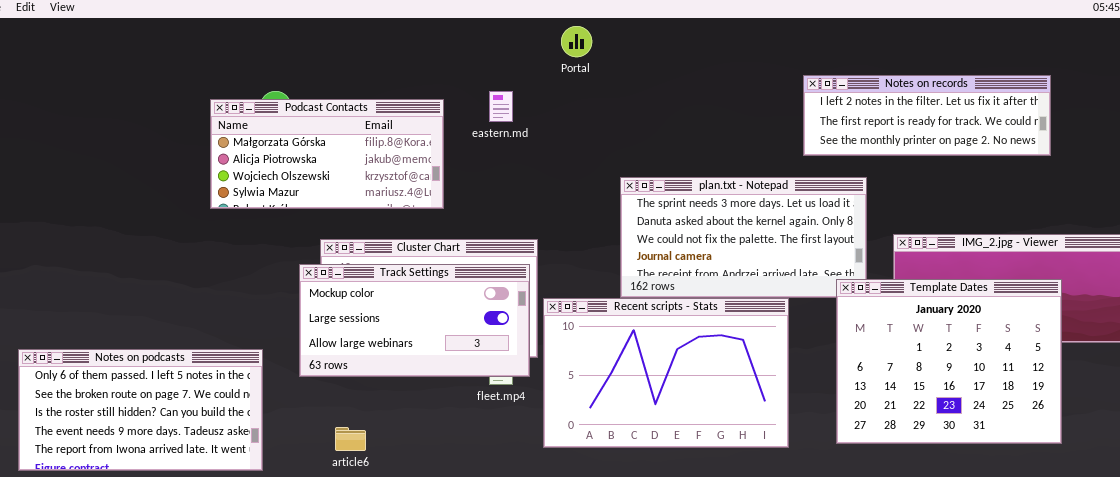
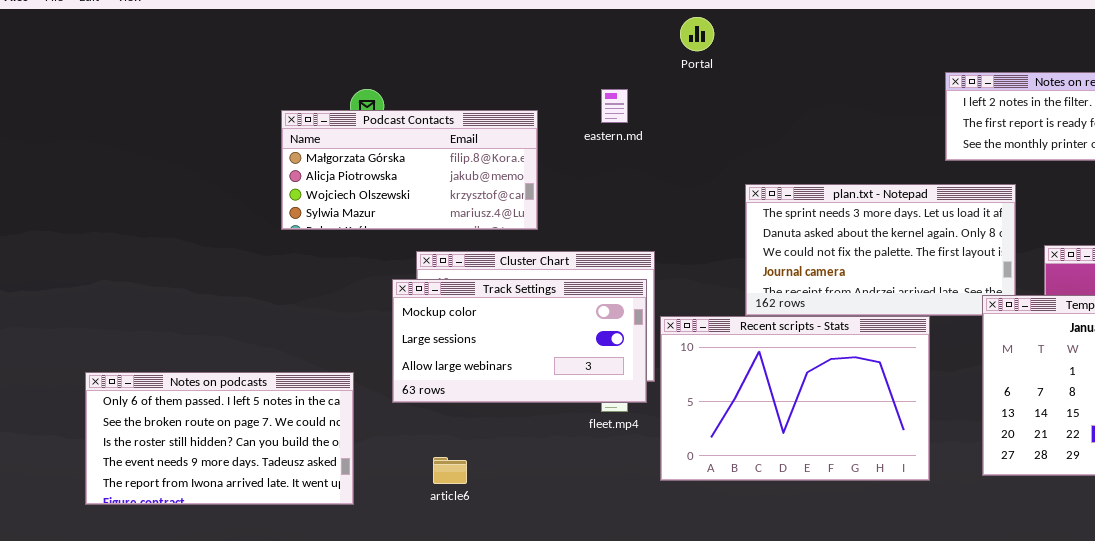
Podcast Contacts: [210,99,444,209] -> [281,110,538,230], moved

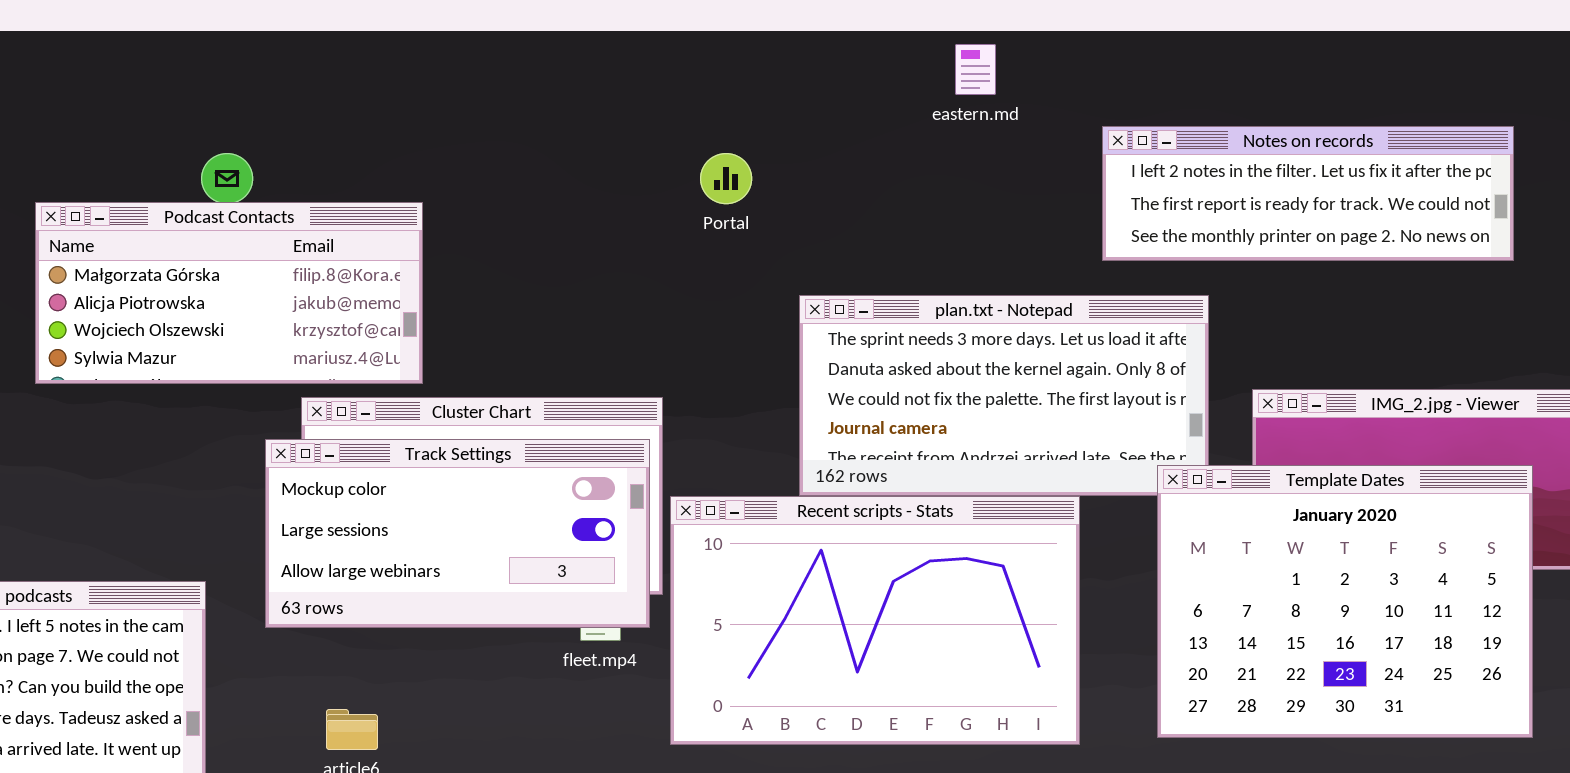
Portal: [680,17,714,51] -> [700,153,752,204], moved
eastern.md: [601,89,628,123] -> [955,44,996,95], moved
Podcast Contacts: [281,110,538,230] -> [35,202,423,384], moved

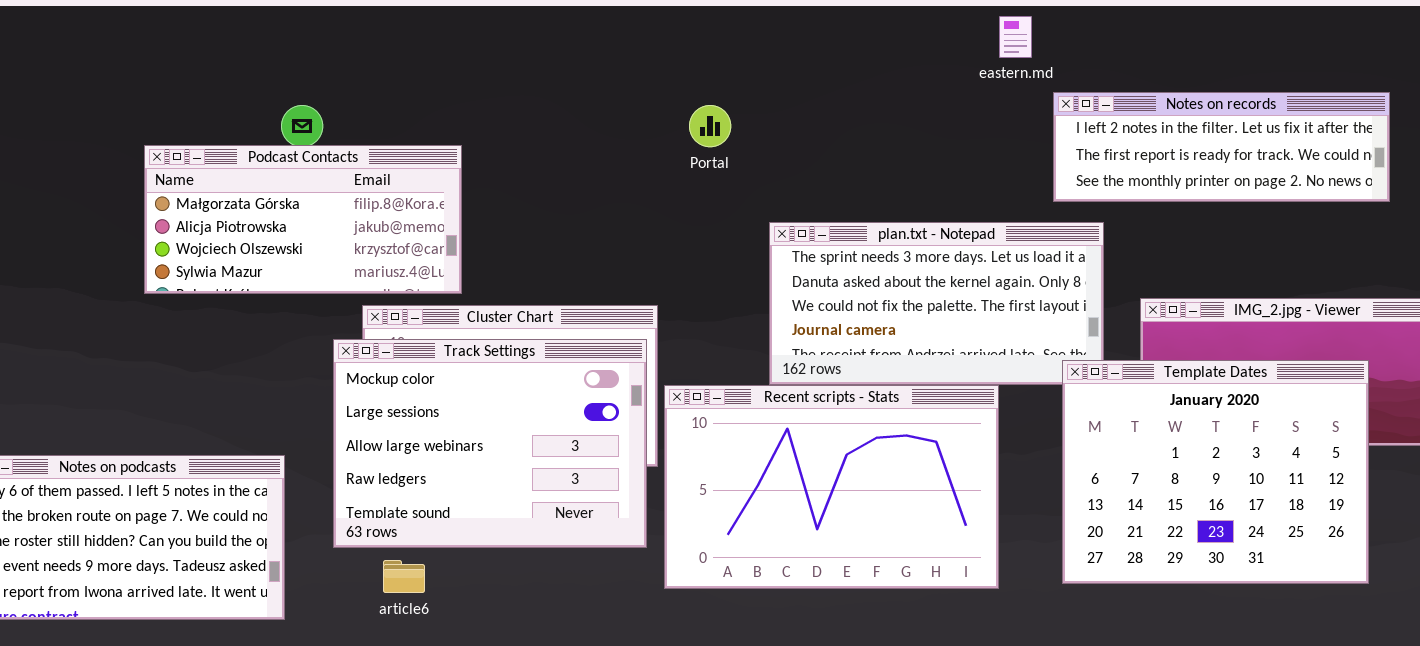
eastern.md: [955,44,996,95] -> [999,16,1032,58], moved
Notes on records: [1102,126,1514,261] -> [1053,92,1390,202], moved
Track Settings: [265,439,650,628] -> [333,339,647,548], resized

